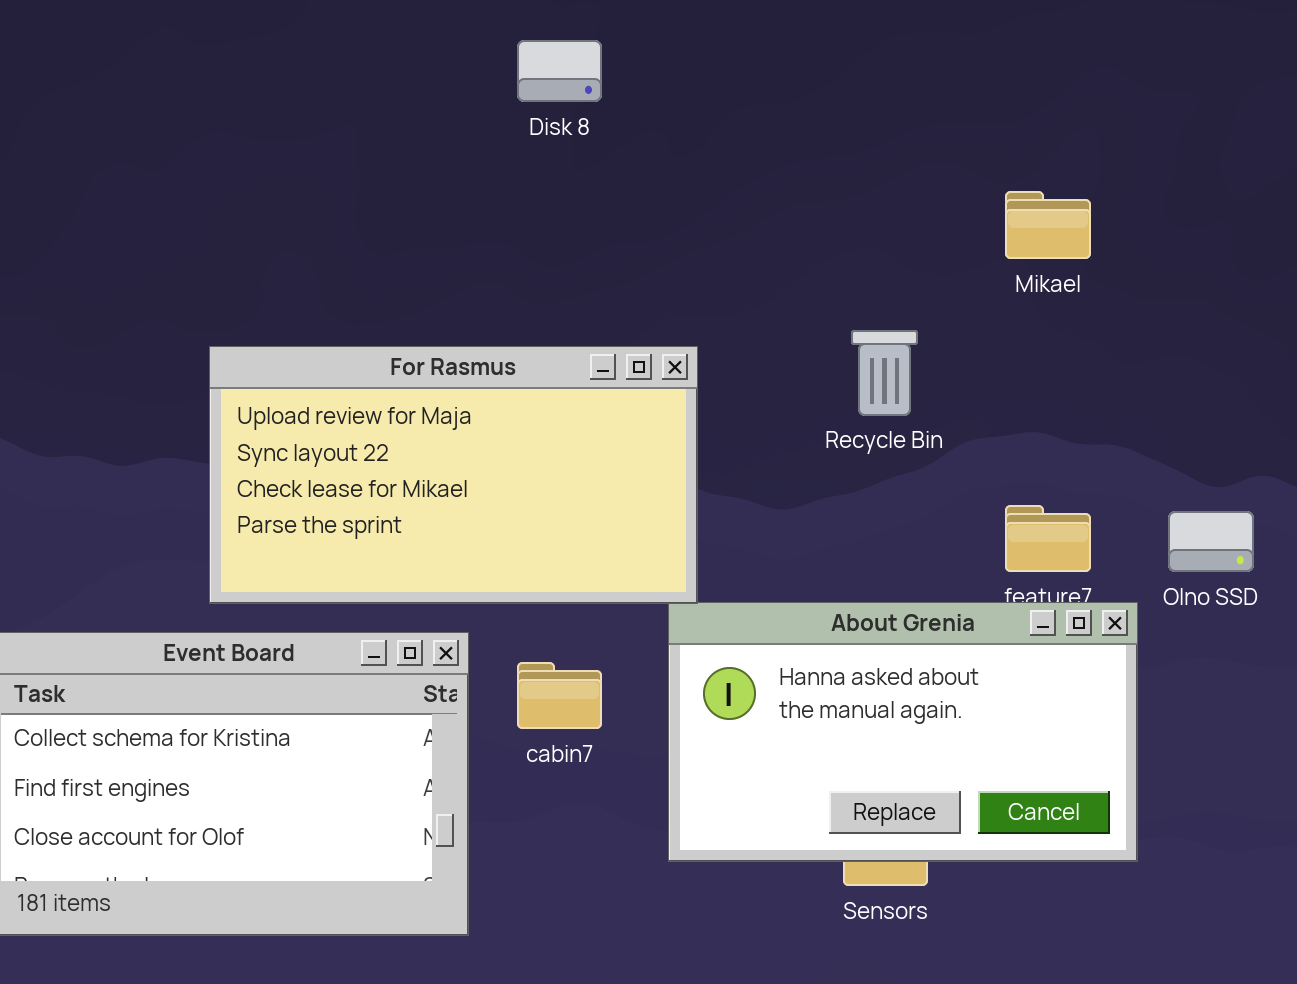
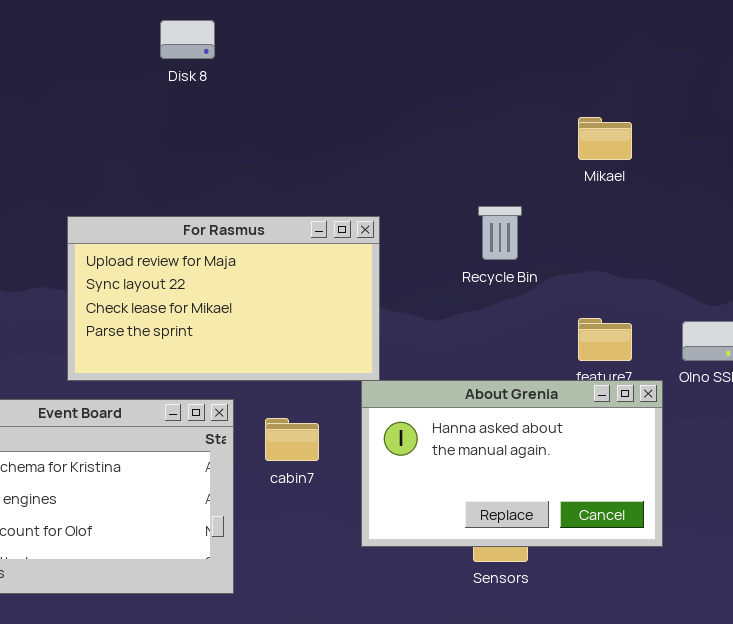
Disk 8: [517,40,602,102] -> [160,20,215,59], moved

